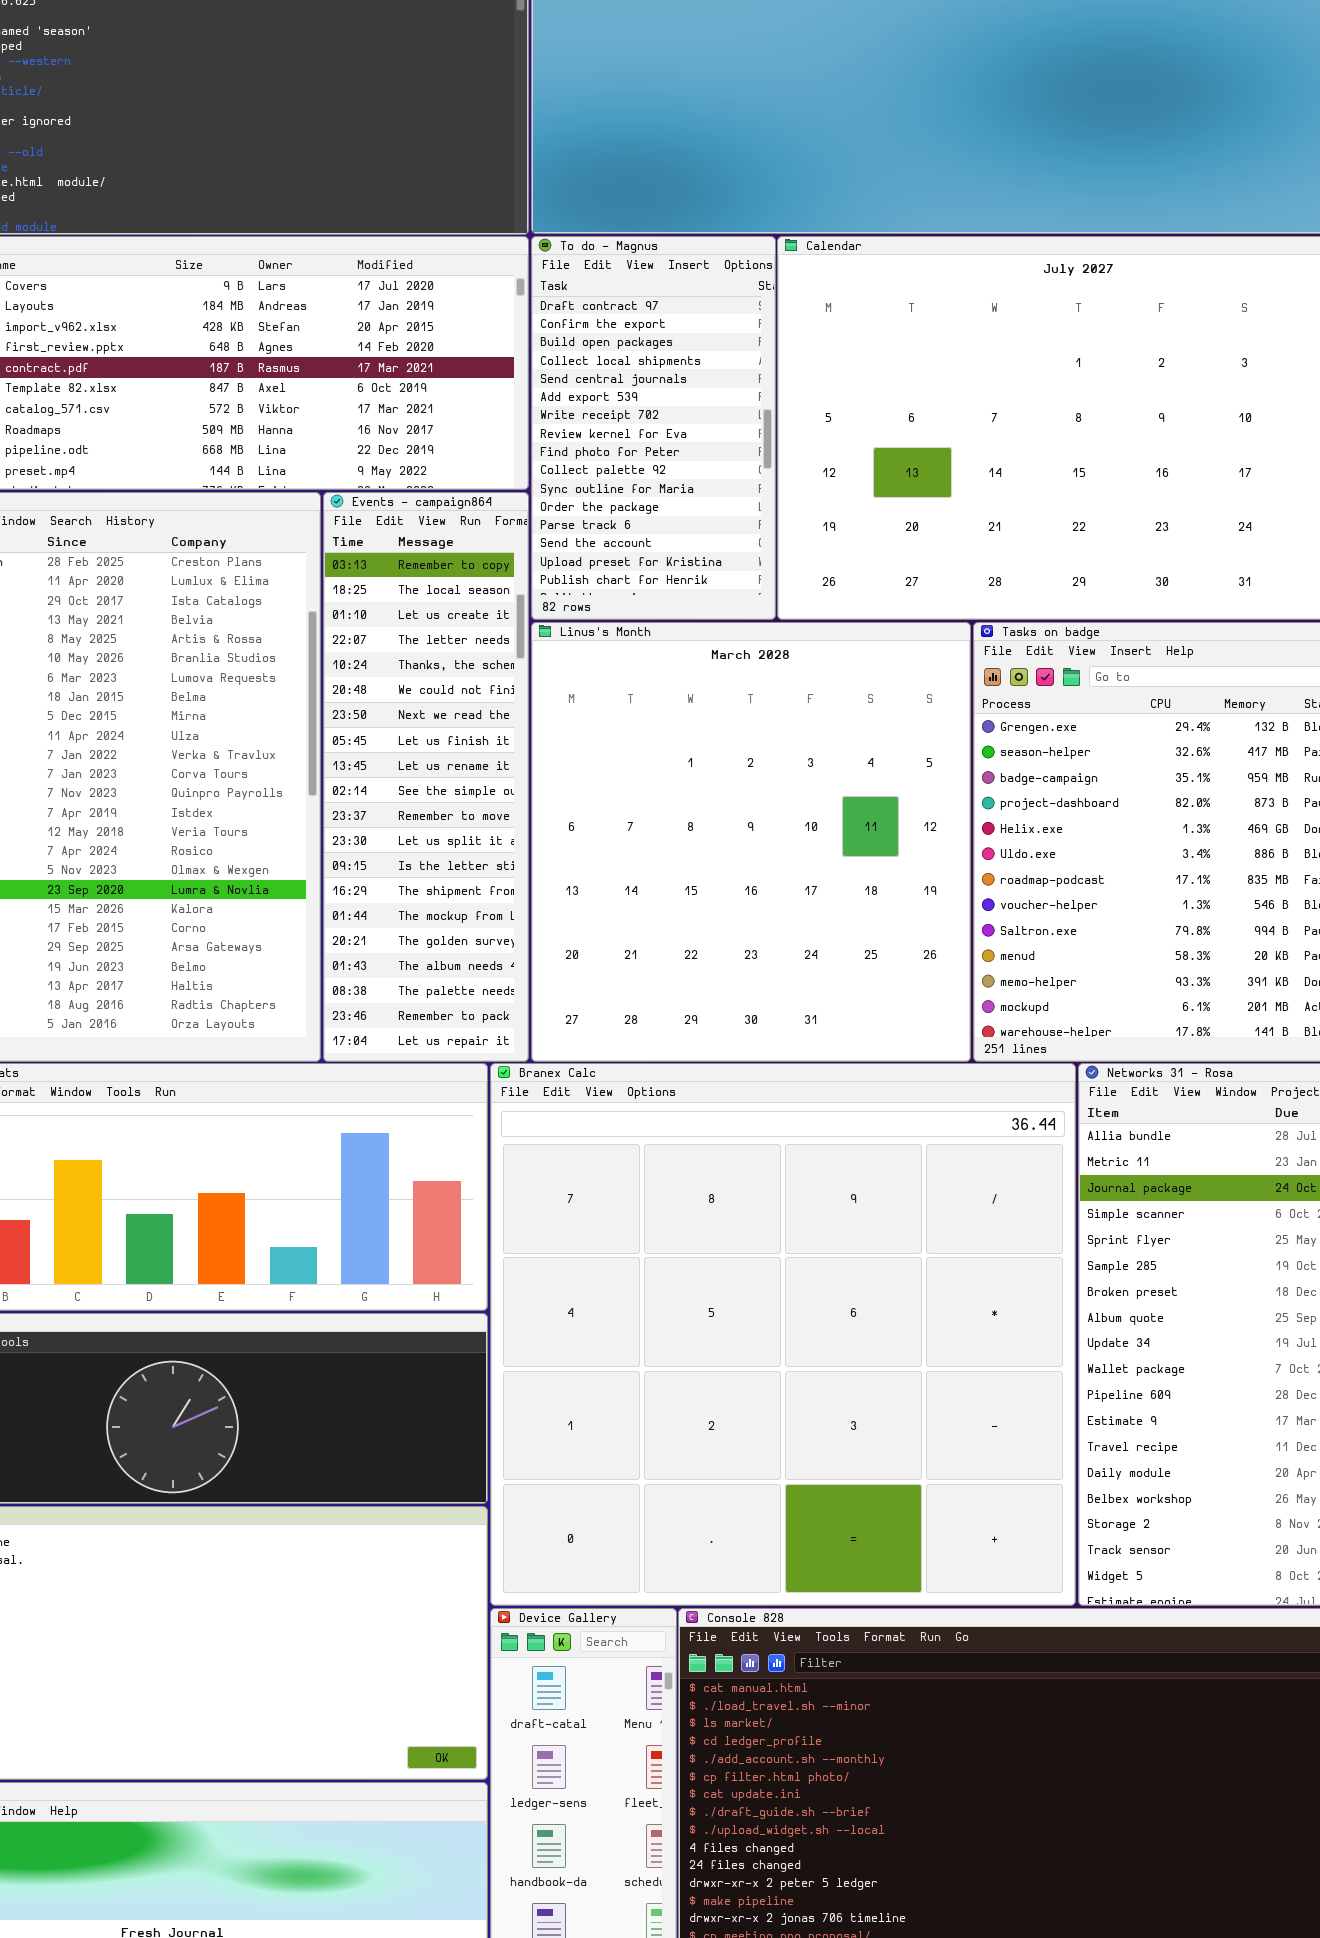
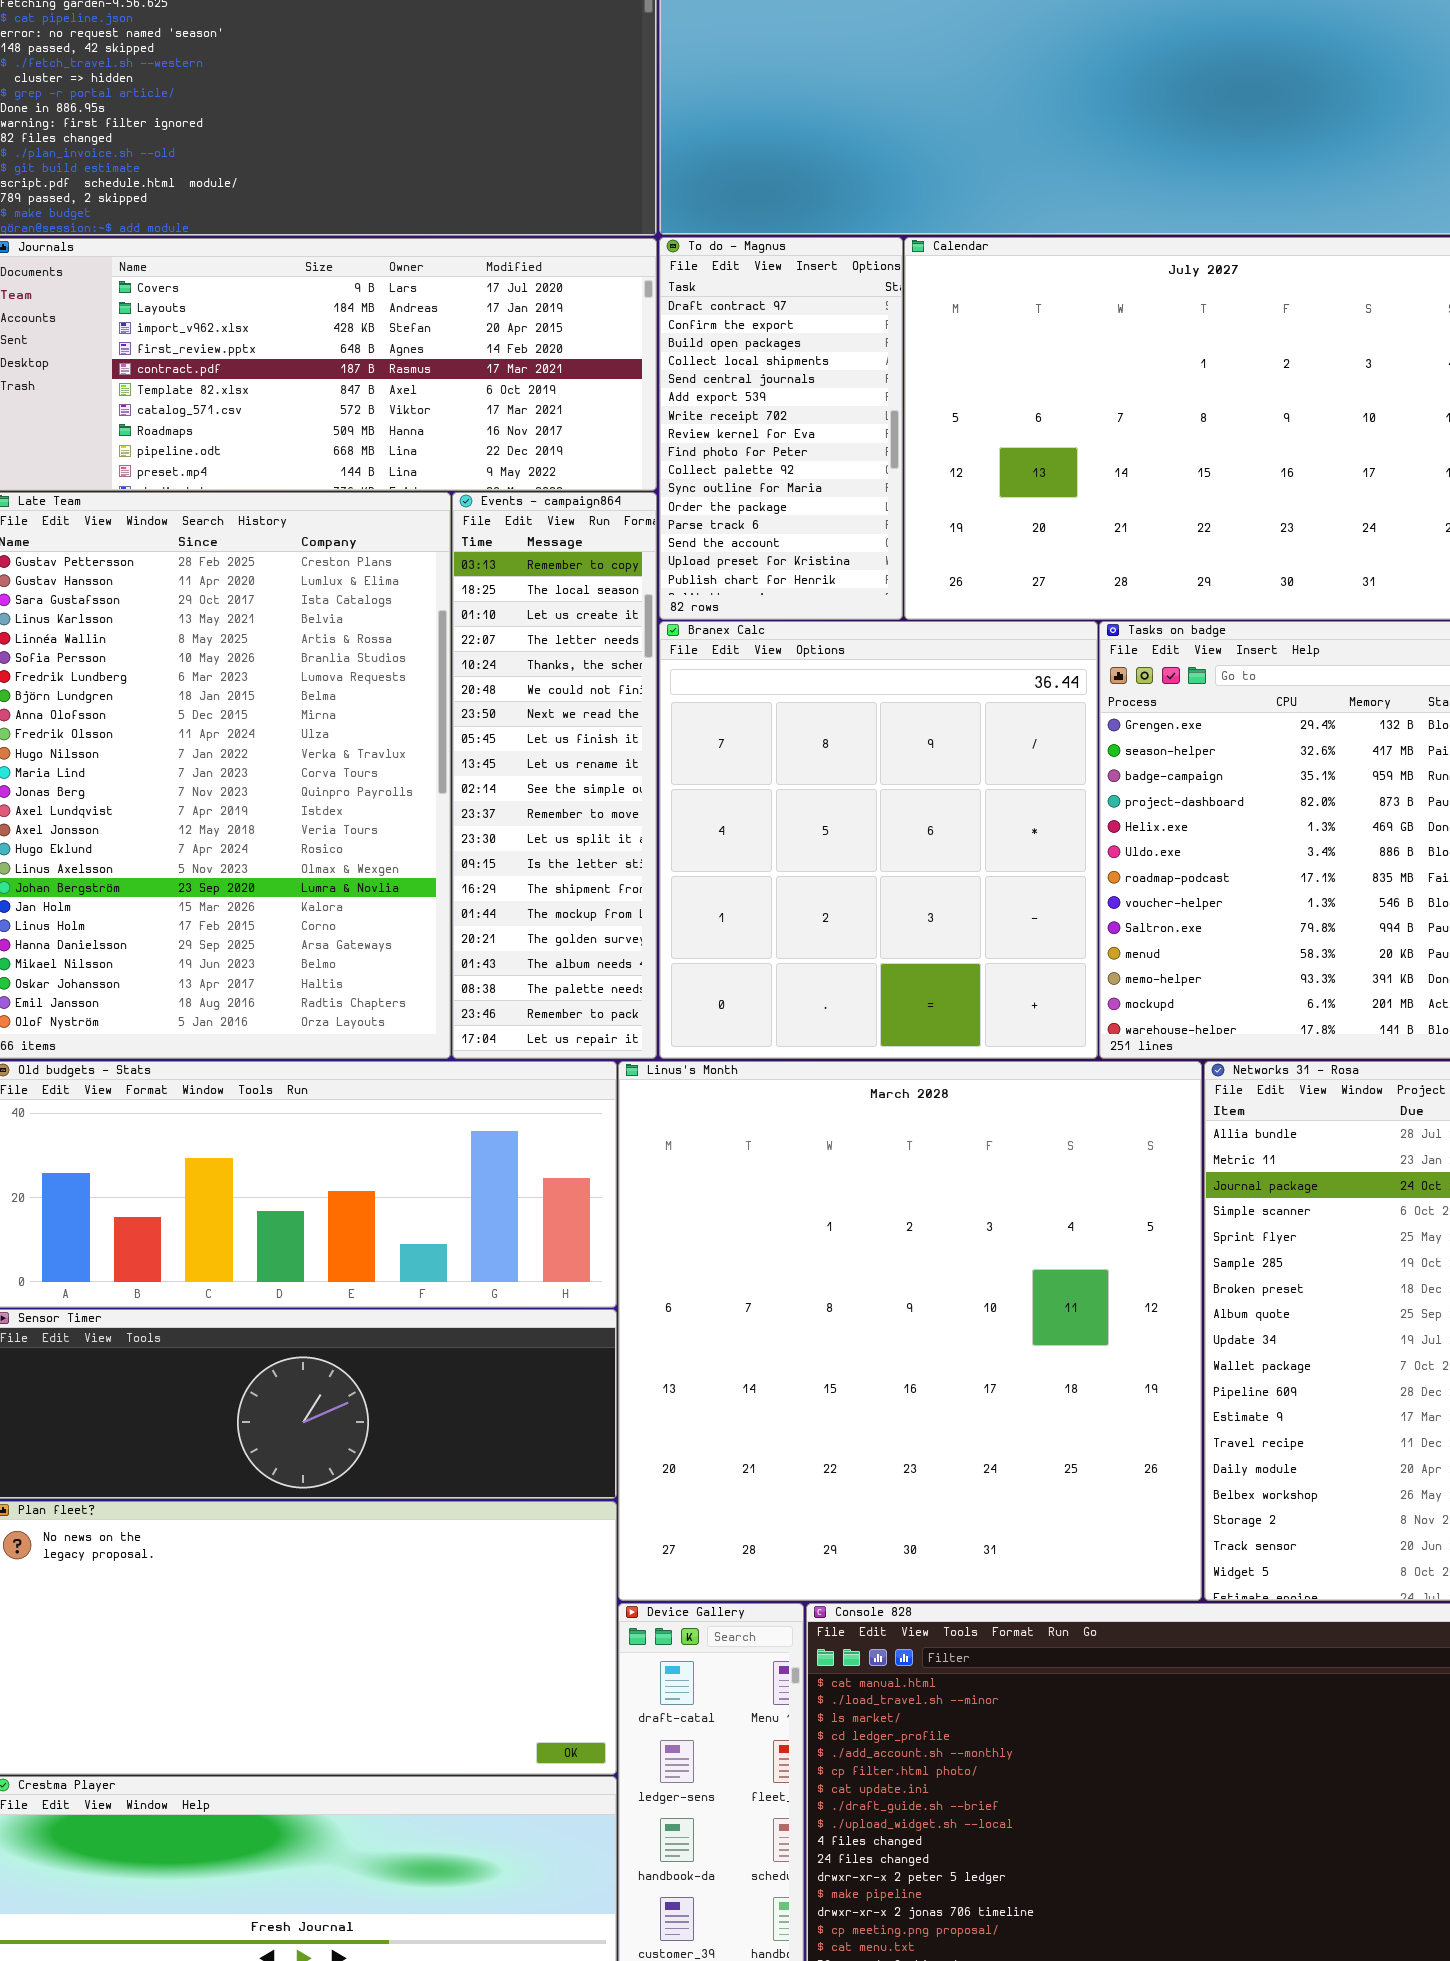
Linus's Month: [531,622,971,1062] -> [618,1061,1202,1601], moved, resized
Branex Calc: [490,1063,1076,1606] -> [659,621,1098,1059], moved, resized

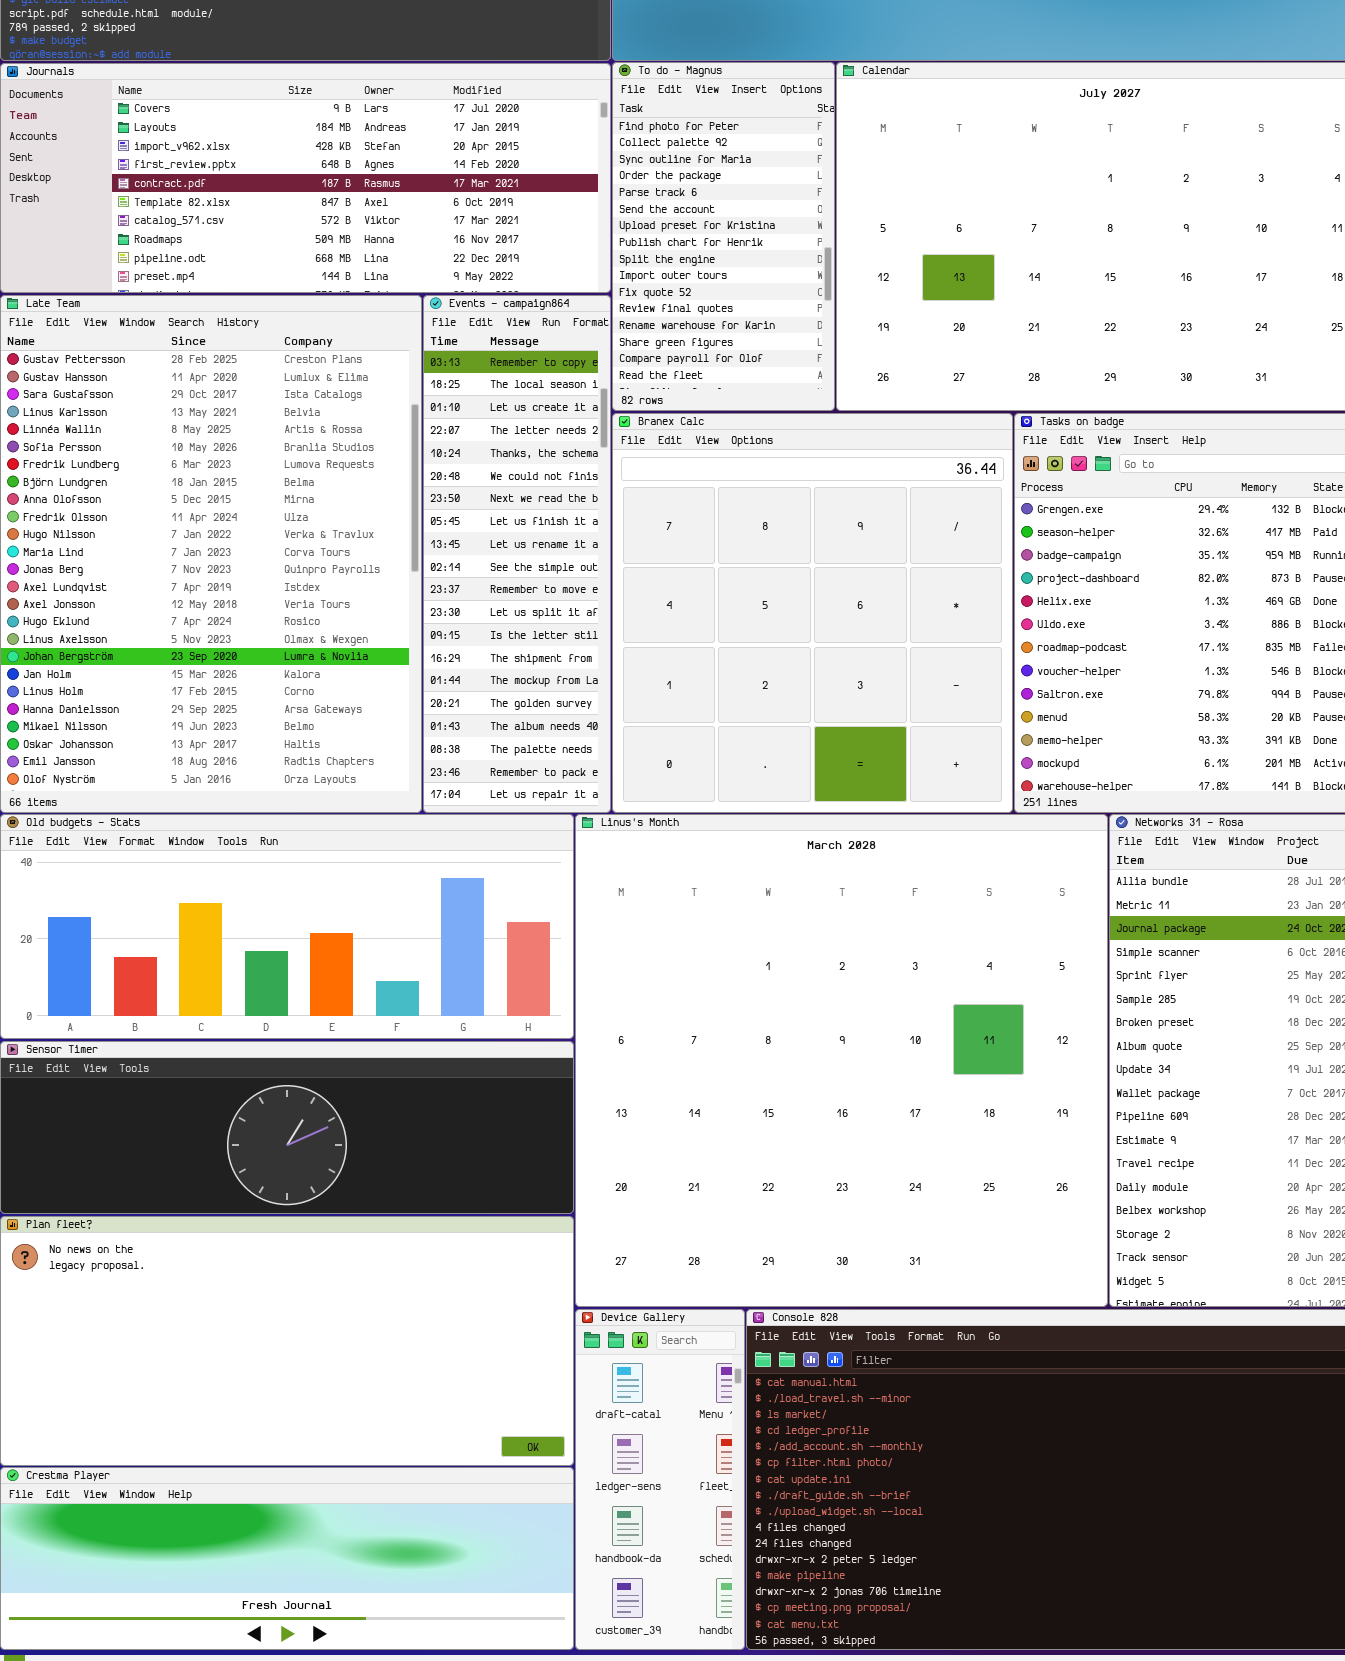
To do - Magnus: [659,237,903,620] -> [612,62,835,411], scrolled down 8 rows

